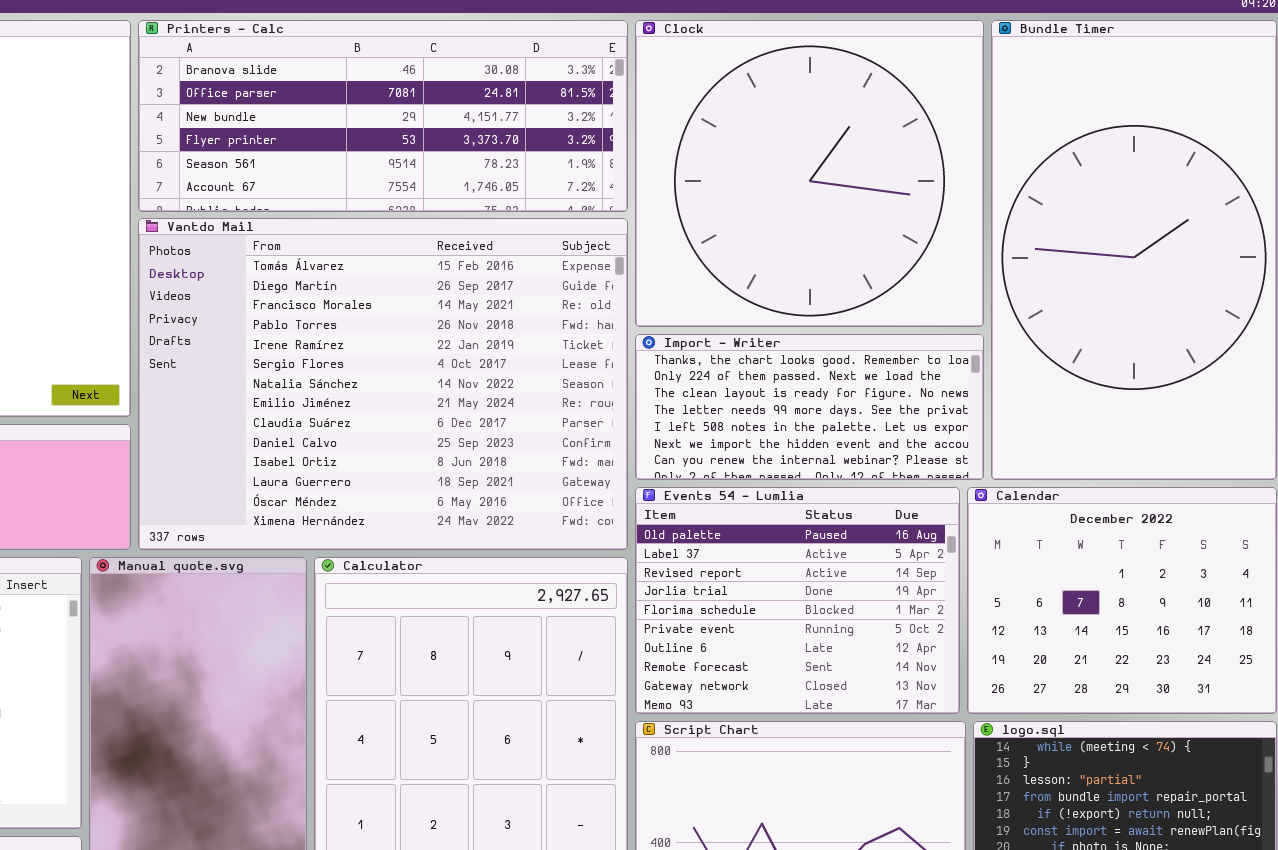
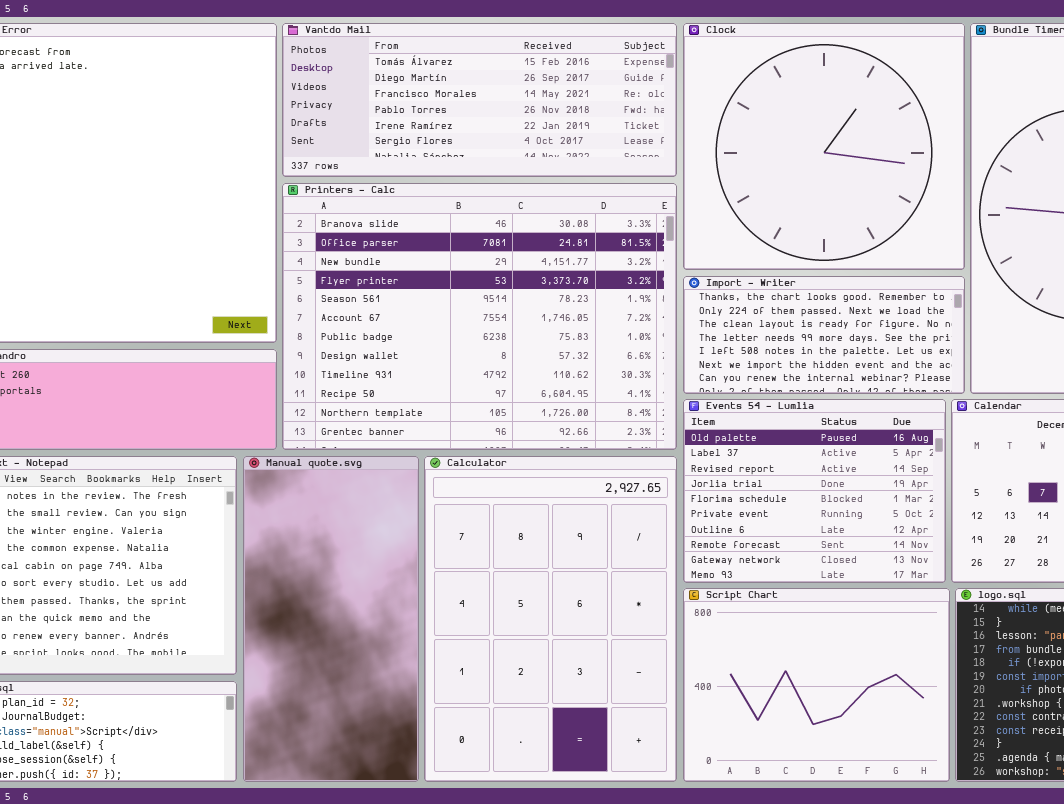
Printers - Calc: [138,20,628,212] -> [282,183,677,450], moved, resized
Vantdo Mail: [138,218,628,550] -> [282,23,677,177], moved, resized

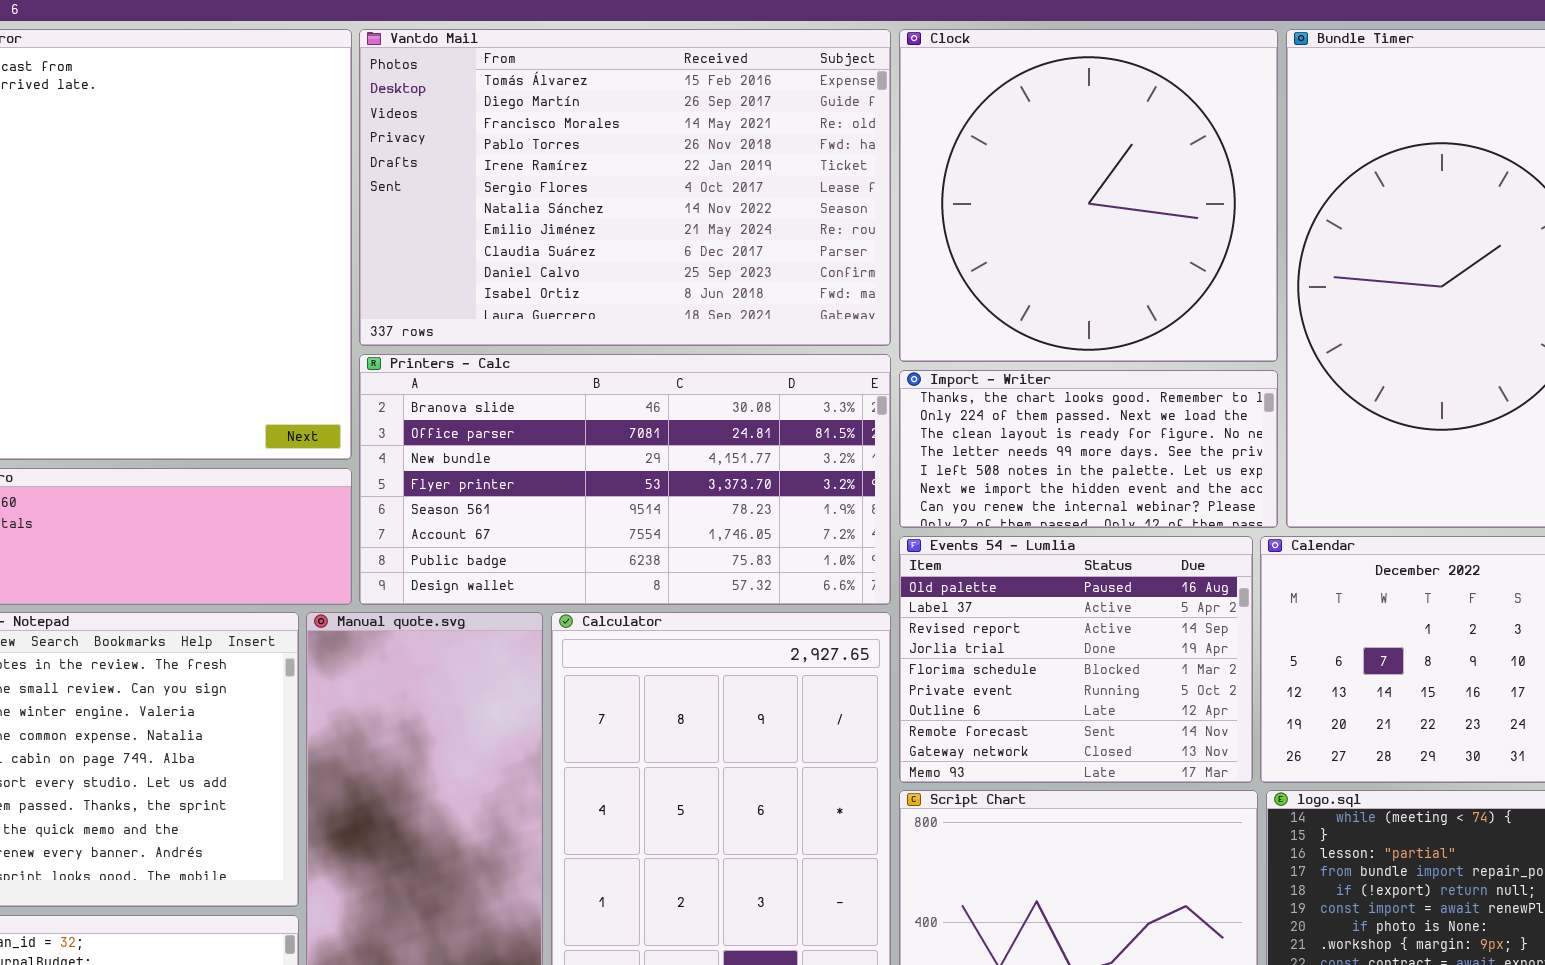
Vantdo Mail: [282,23,677,177] -> [359,29,891,346], resized
Printers - Calc: [282,183,677,450] -> [359,354,891,605], resized

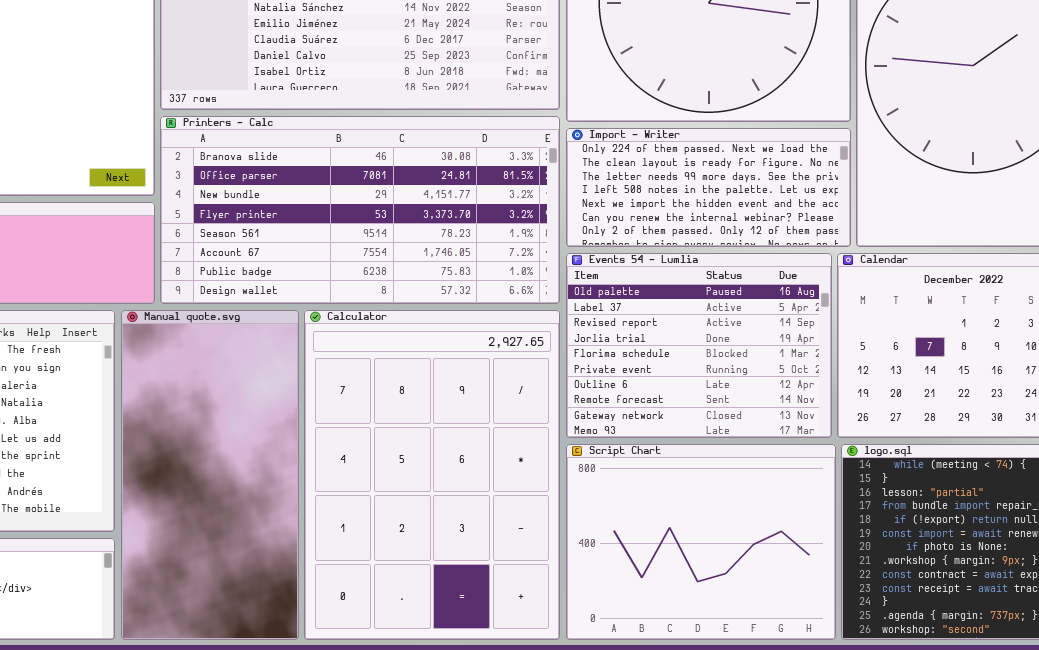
Import - Writer: [899,370,1278,528] -> [566,128,851,247], scrolled down 1 row

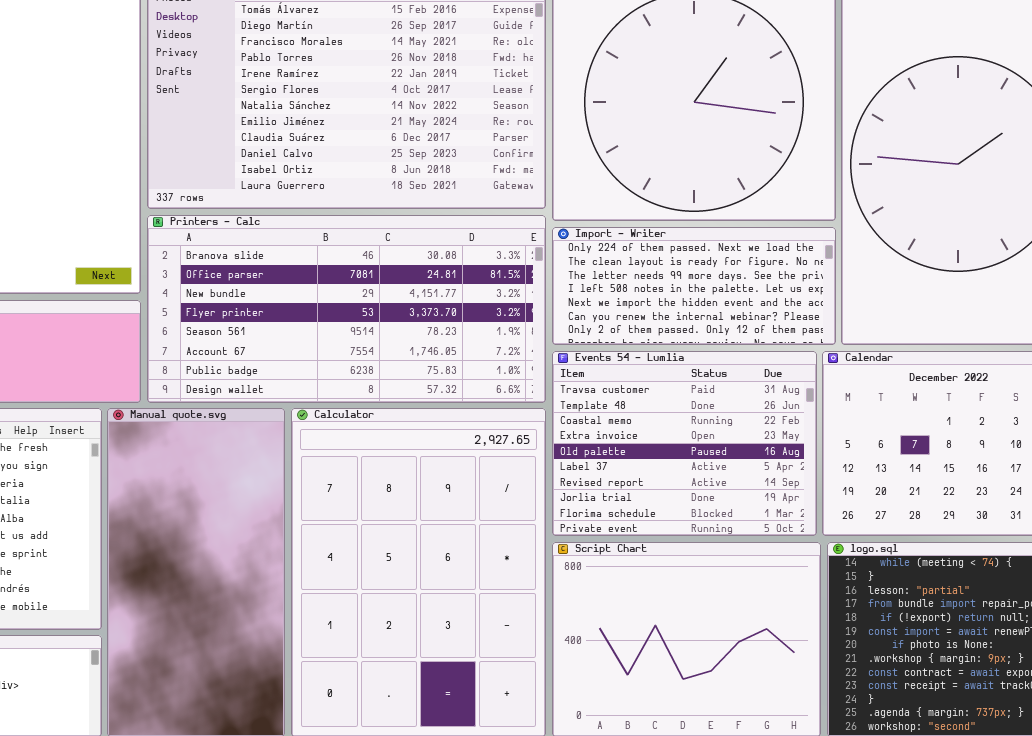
Events 54 - Lumlia: [566,253,832,438] -> [552,351,817,536], scrolled up 4 rows

